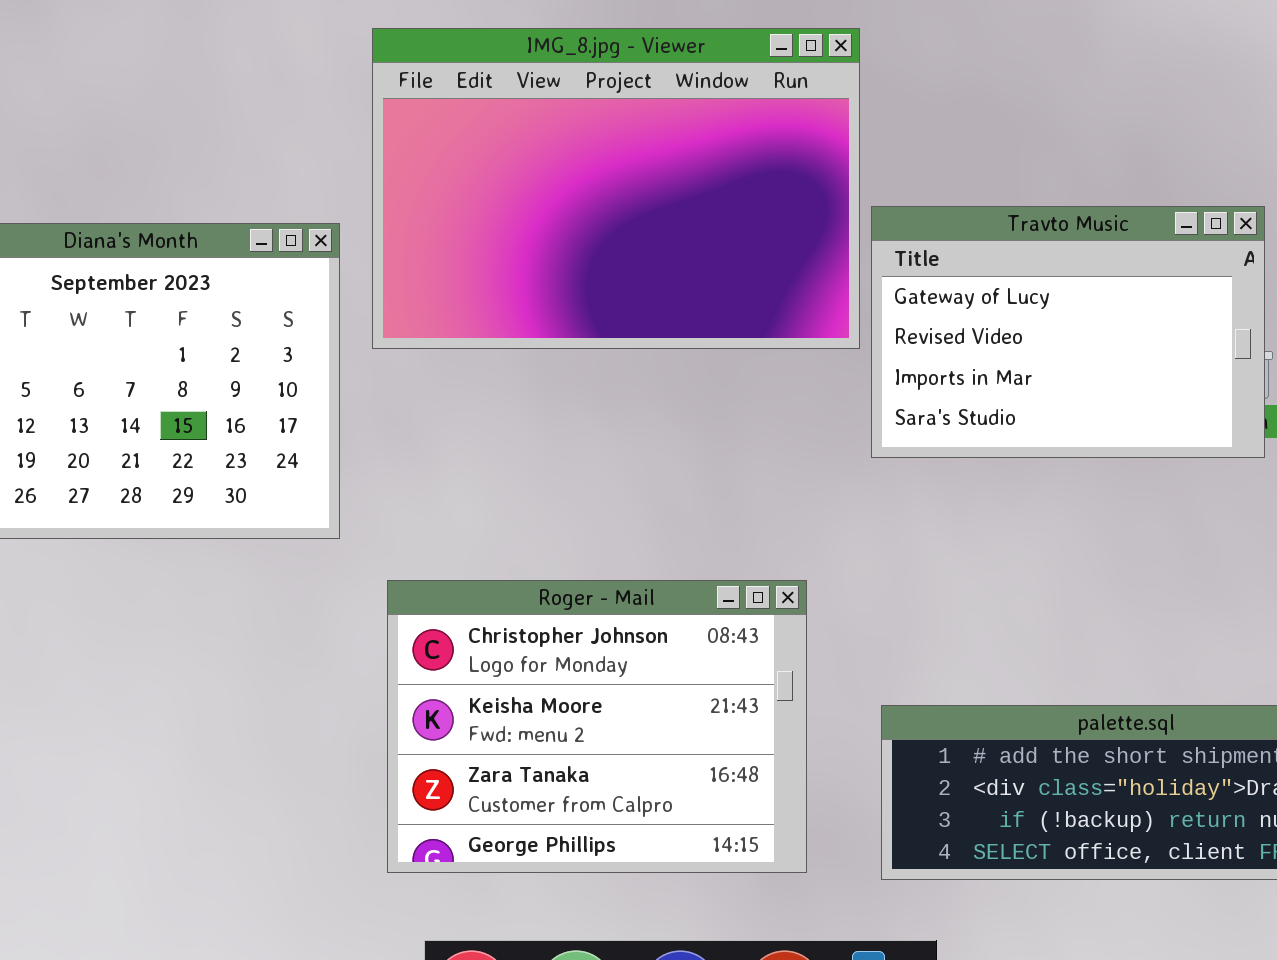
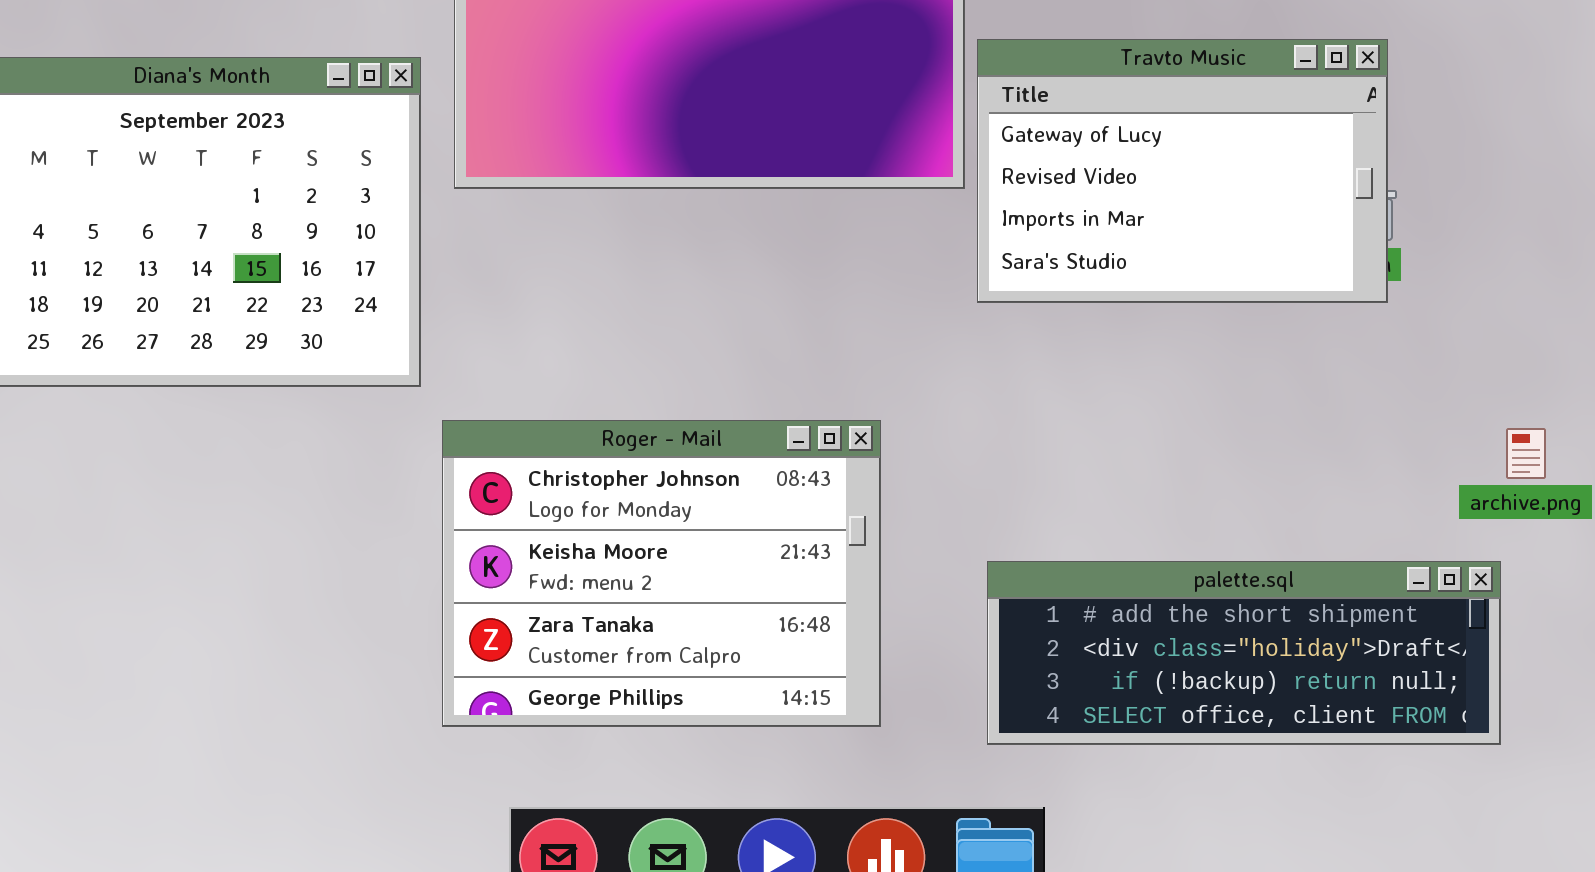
Roger - Mail: [387,580,807,873] -> [442,420,881,727], moved

